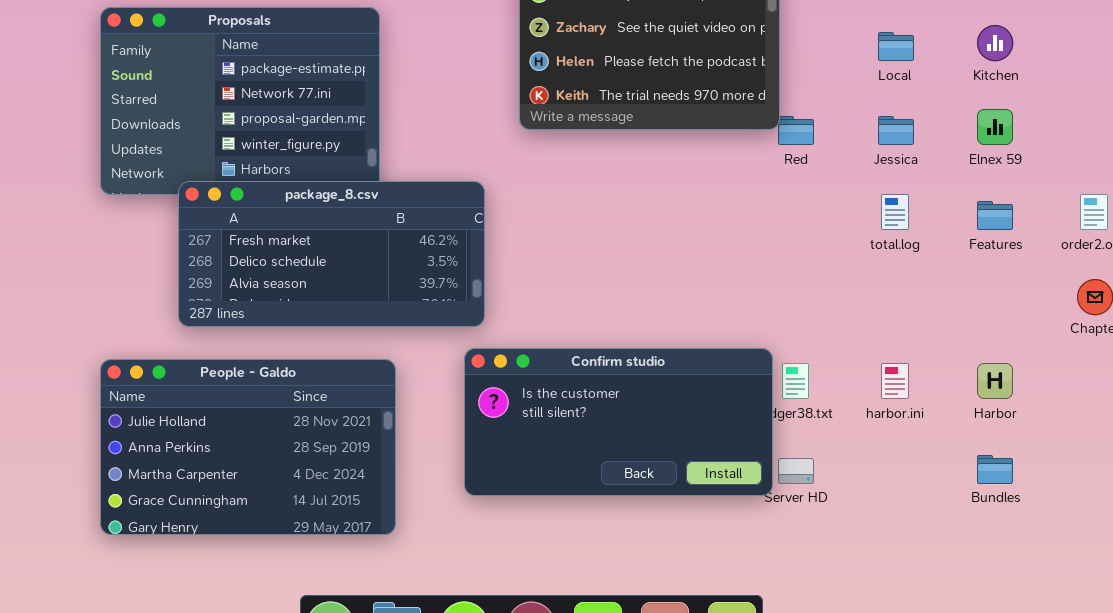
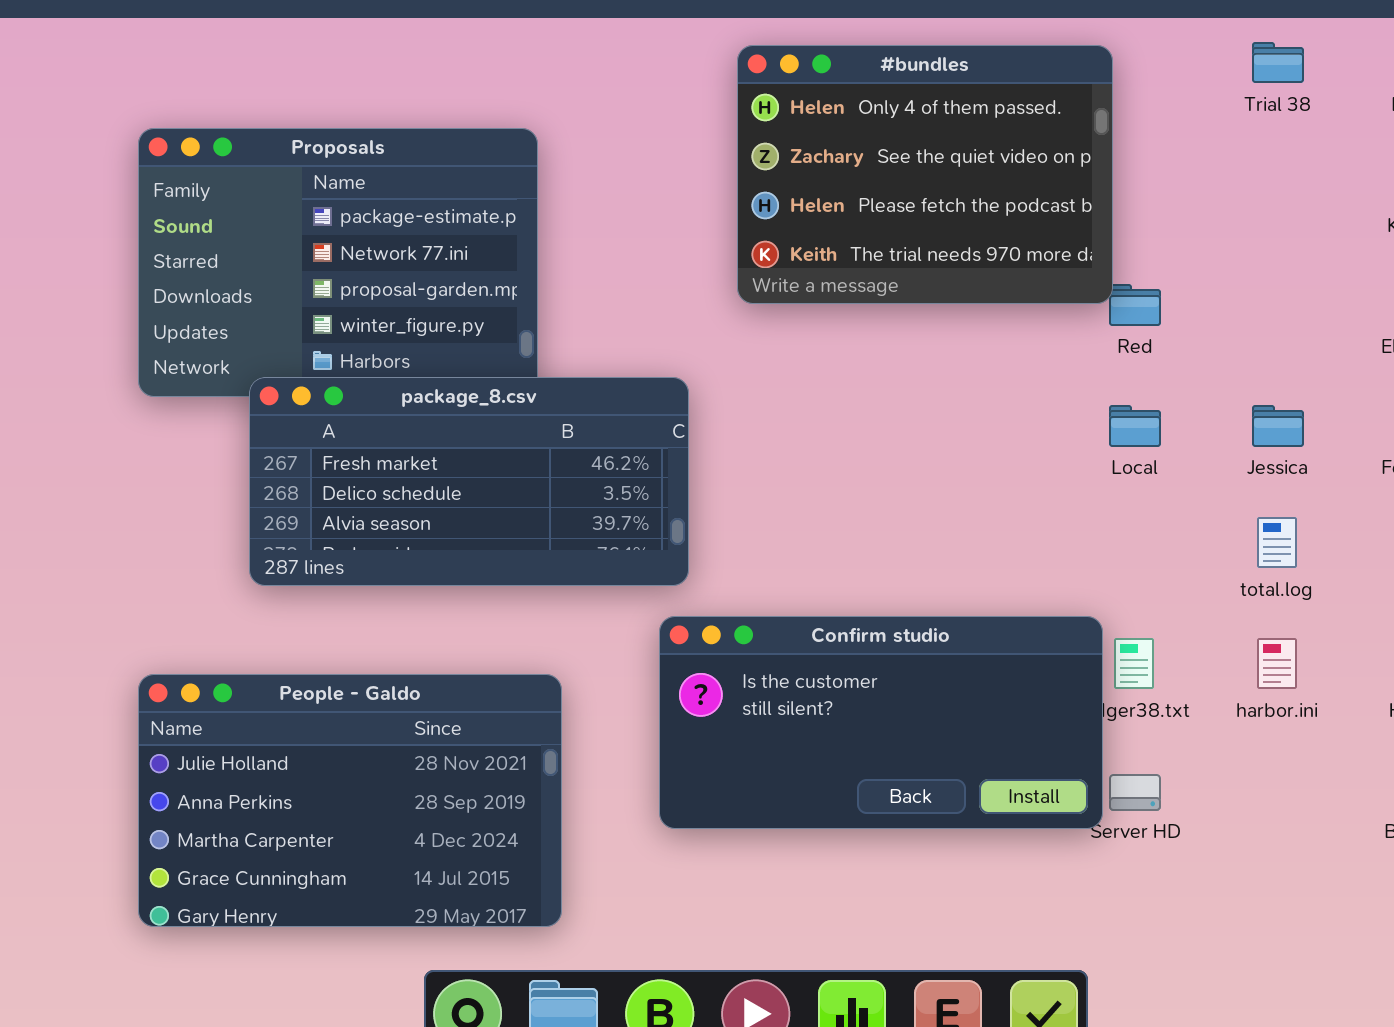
Local: [878,32,914,61] -> [1109,405,1161,447], moved
Jessica: [878,116,914,145] -> [1252,405,1304,447], moved
total.log: [881,194,909,230] -> [1257,517,1297,568], moved
People - Galdo: [100,359,396,535] -> [138,674,562,927], moved

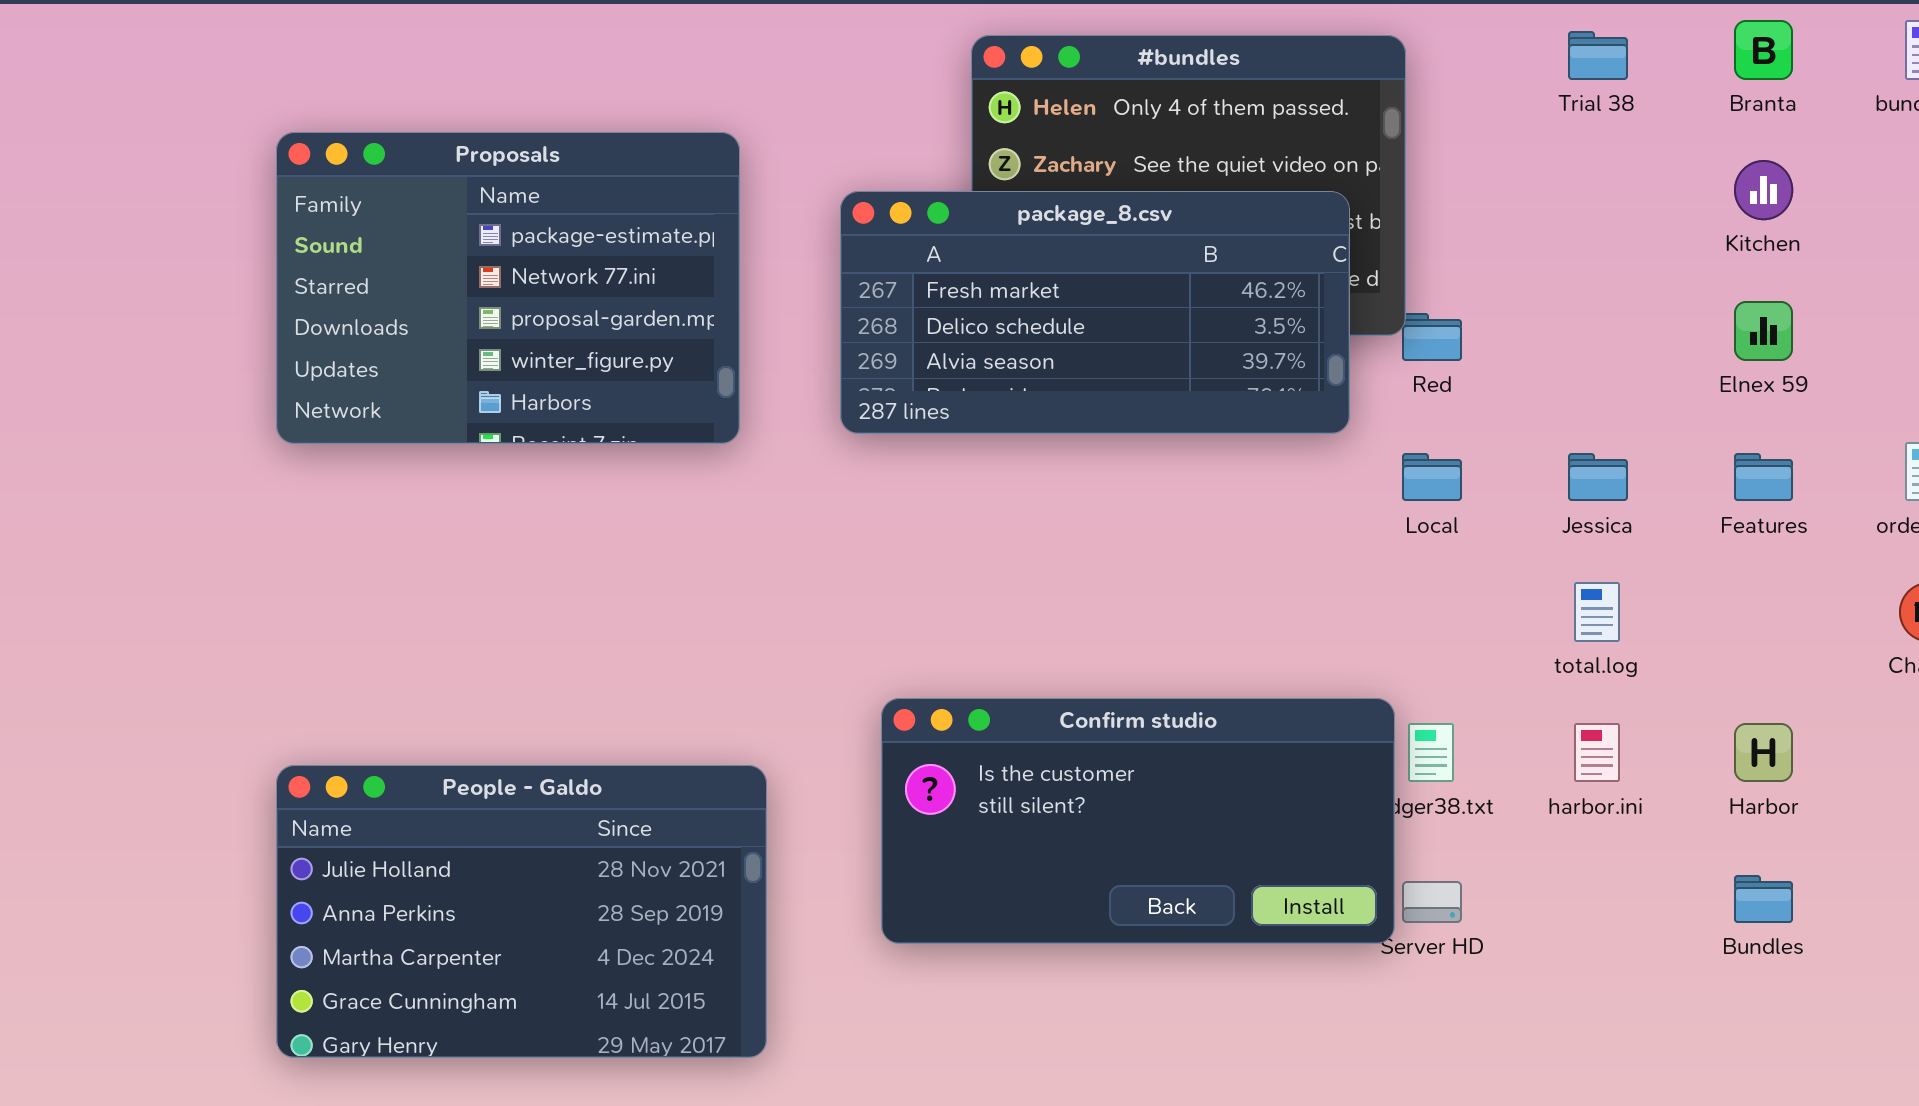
package_8.csv: [249,377,689,586] -> [840,191,1350,434], moved

